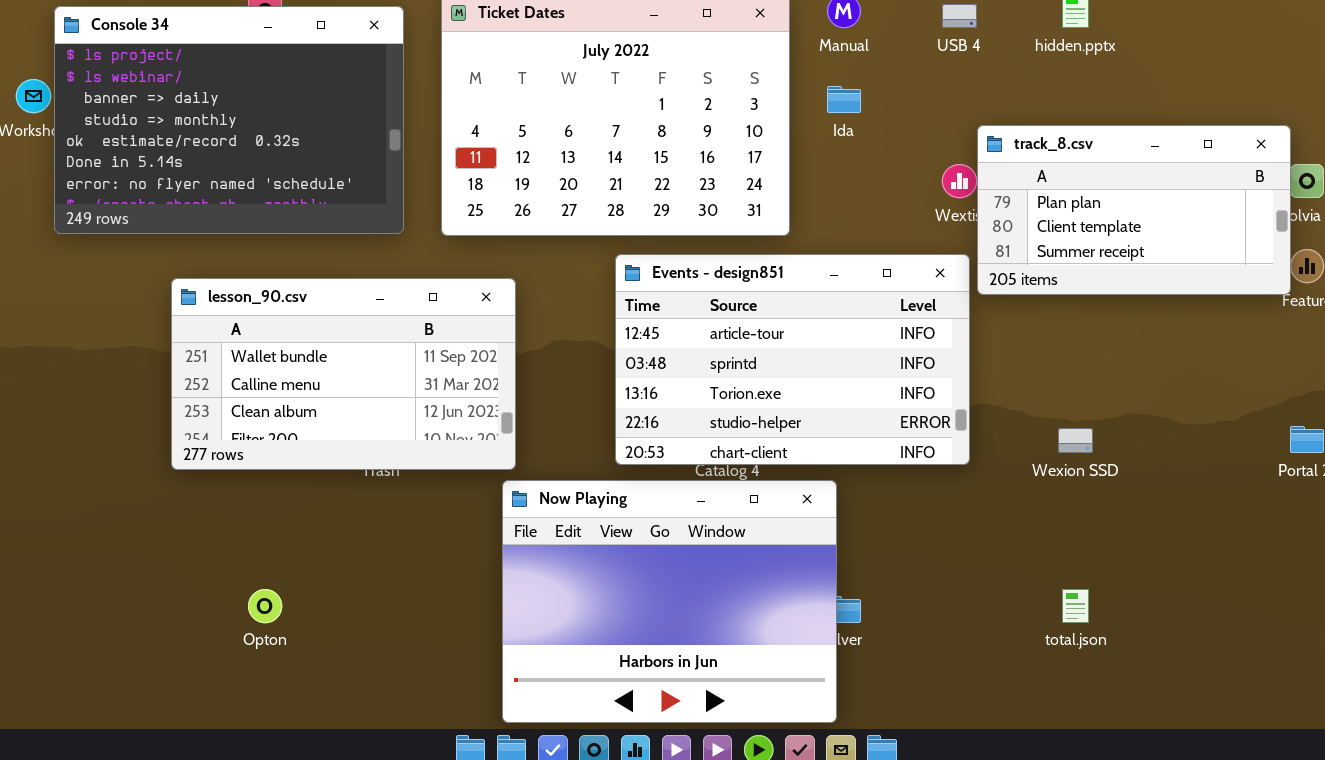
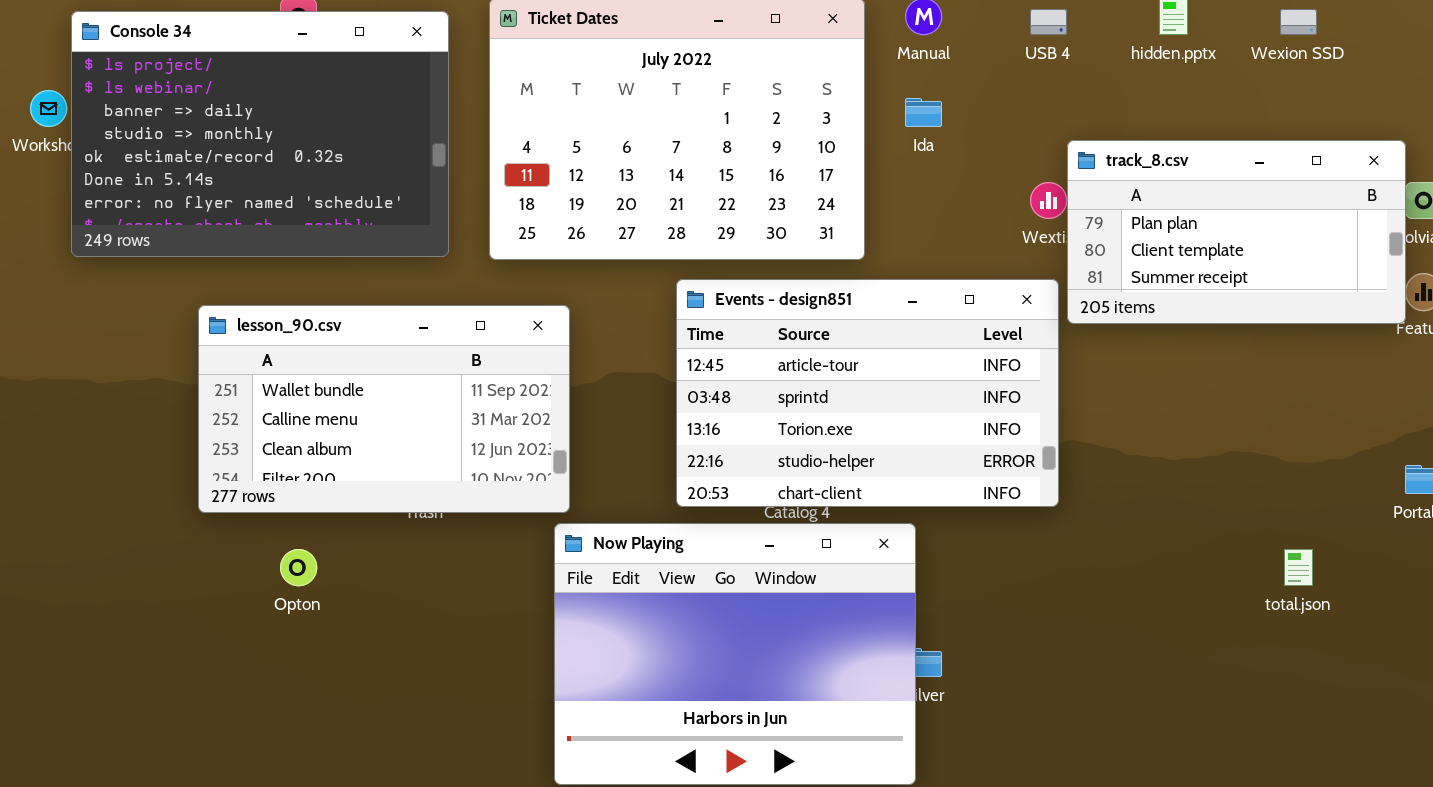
Wexion SSD: [1058,428,1093,453] -> [1280,9,1317,35], moved
Opton: [248,589,282,623] -> [280,549,317,586], moved
total.json: [1062,589,1089,623] -> [1284,549,1313,586], moved

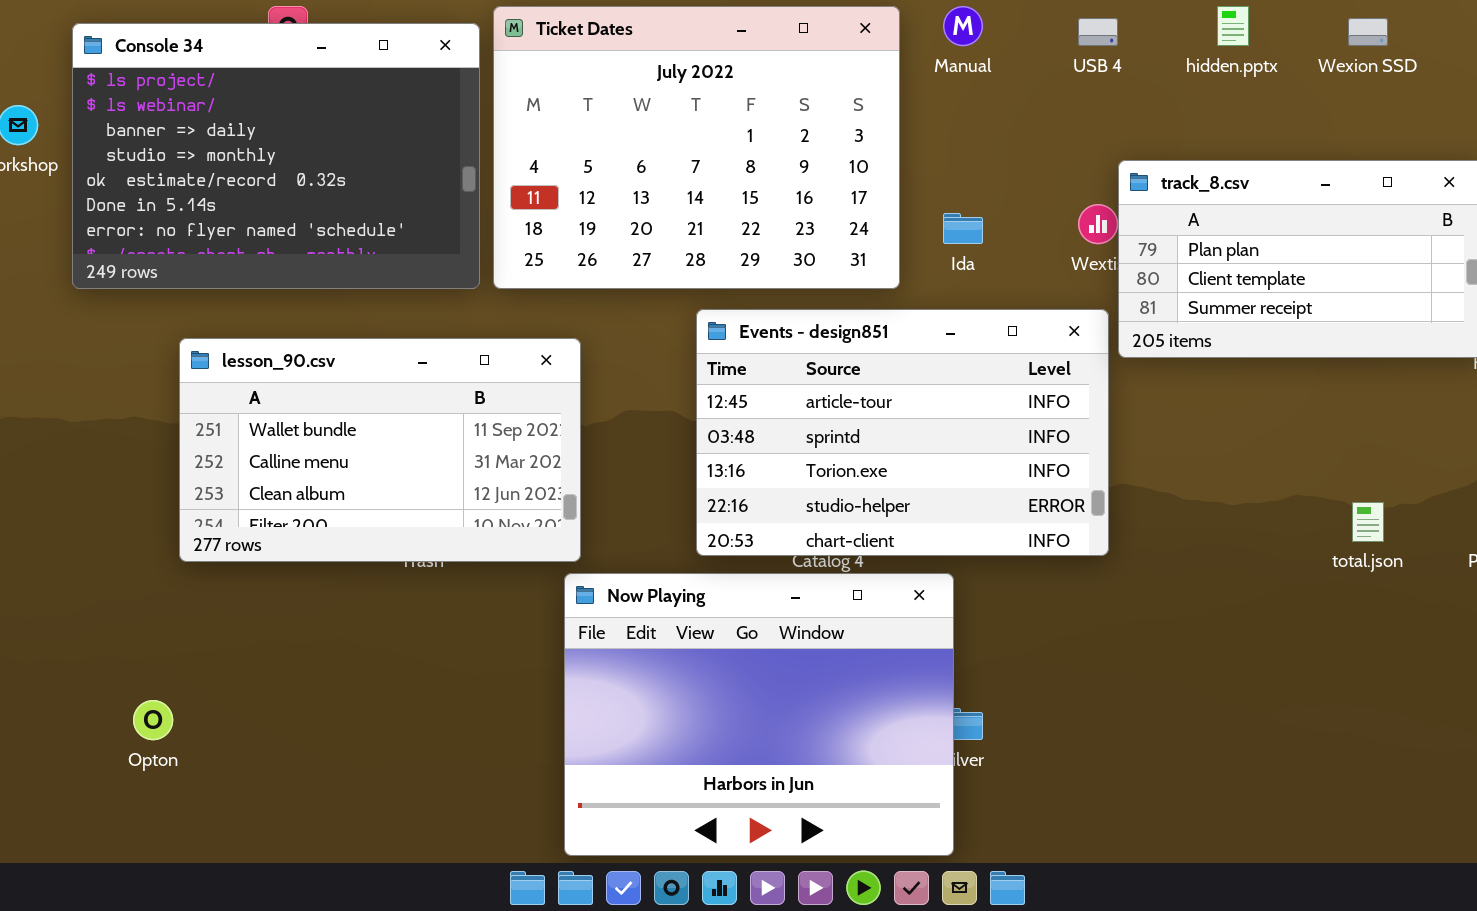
Console 34: [71,11,449,257] -> [72,23,480,289], moved
Ida: [905,98,942,127] -> [943,213,983,244], moved
Opton: [280,549,317,586] -> [133,700,173,740], moved
total.json: [1284,549,1313,586] -> [1352,502,1384,542], moved

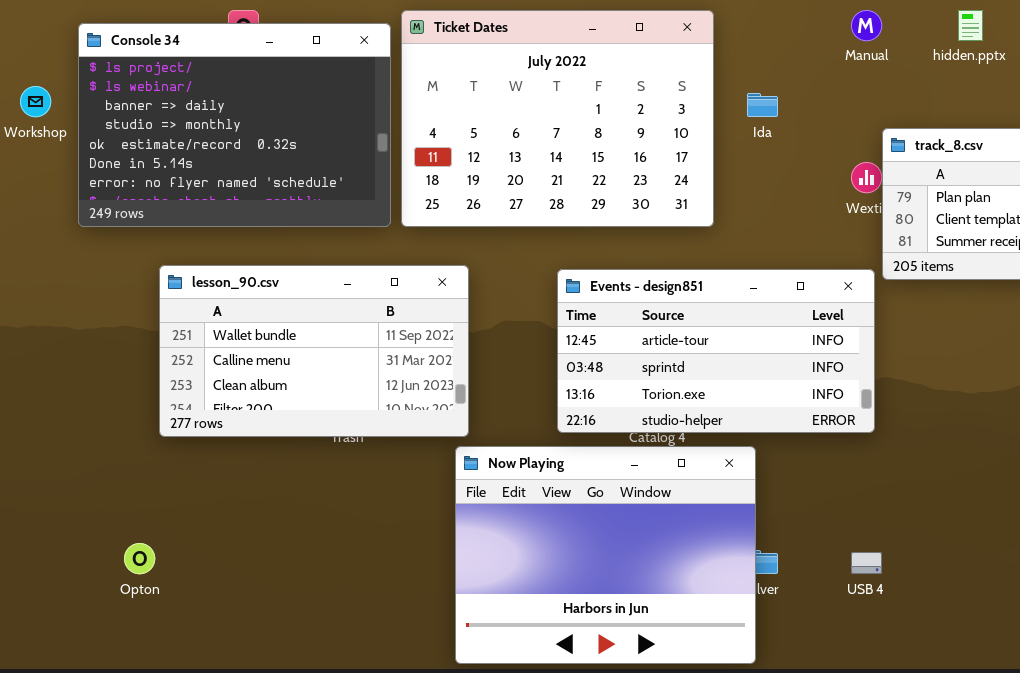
Manual: [943,6,983,46] -> [851,10,882,41], moved
USB 4: [1078,18,1118,46] -> [851,552,882,574], moved
Ida: [943,213,983,244] -> [747,93,778,117], moved
Events - design851: [696,309,1109,556] -> [557,269,875,433], resized

